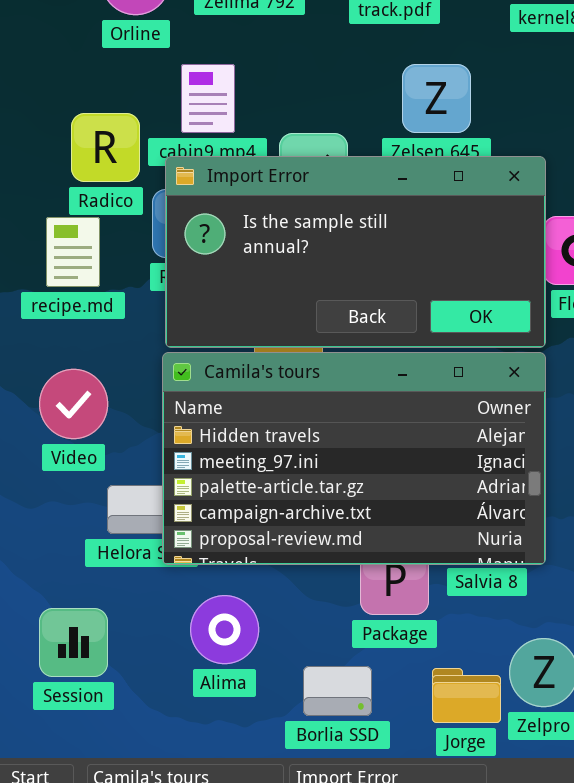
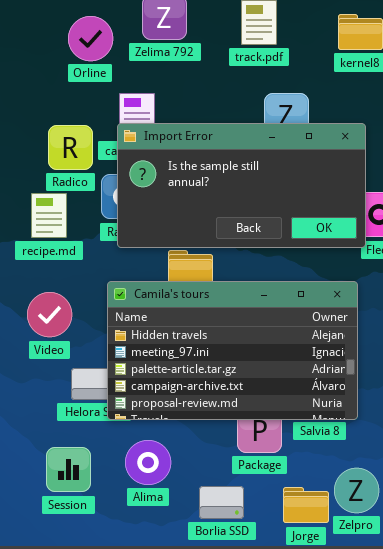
Import Error: [165,156,546,348] -> [117,123,366,248], moved
Session: [39,608,108,677] -> [46,447,91,492], moved

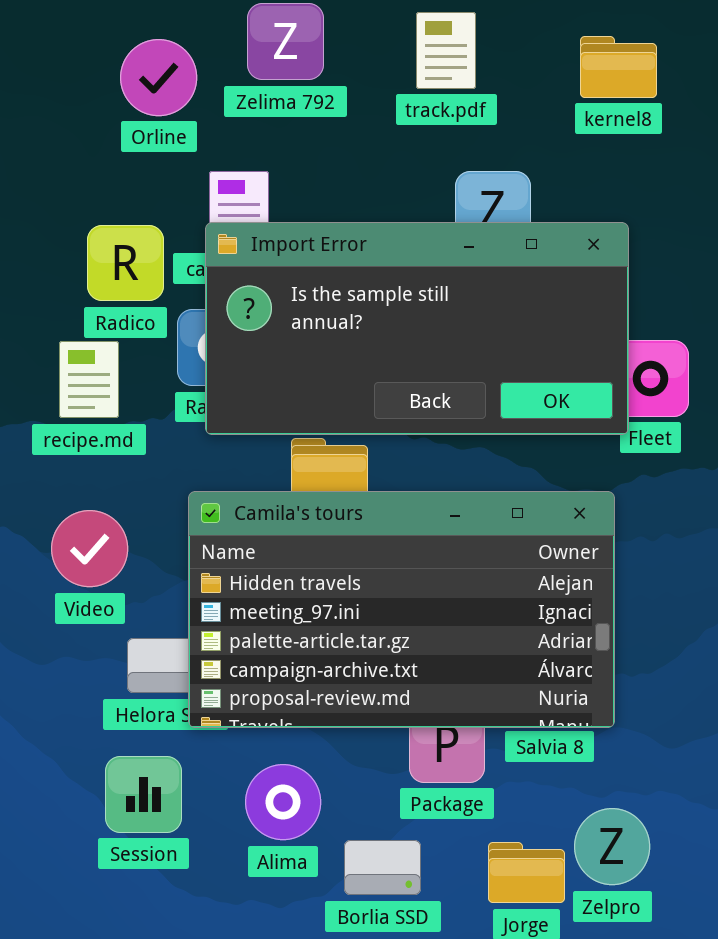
Alima: [125,440,171,485] -> [245,764,321,840], moved
Session: [46,447,91,492] -> [105,756,182,833], moved

